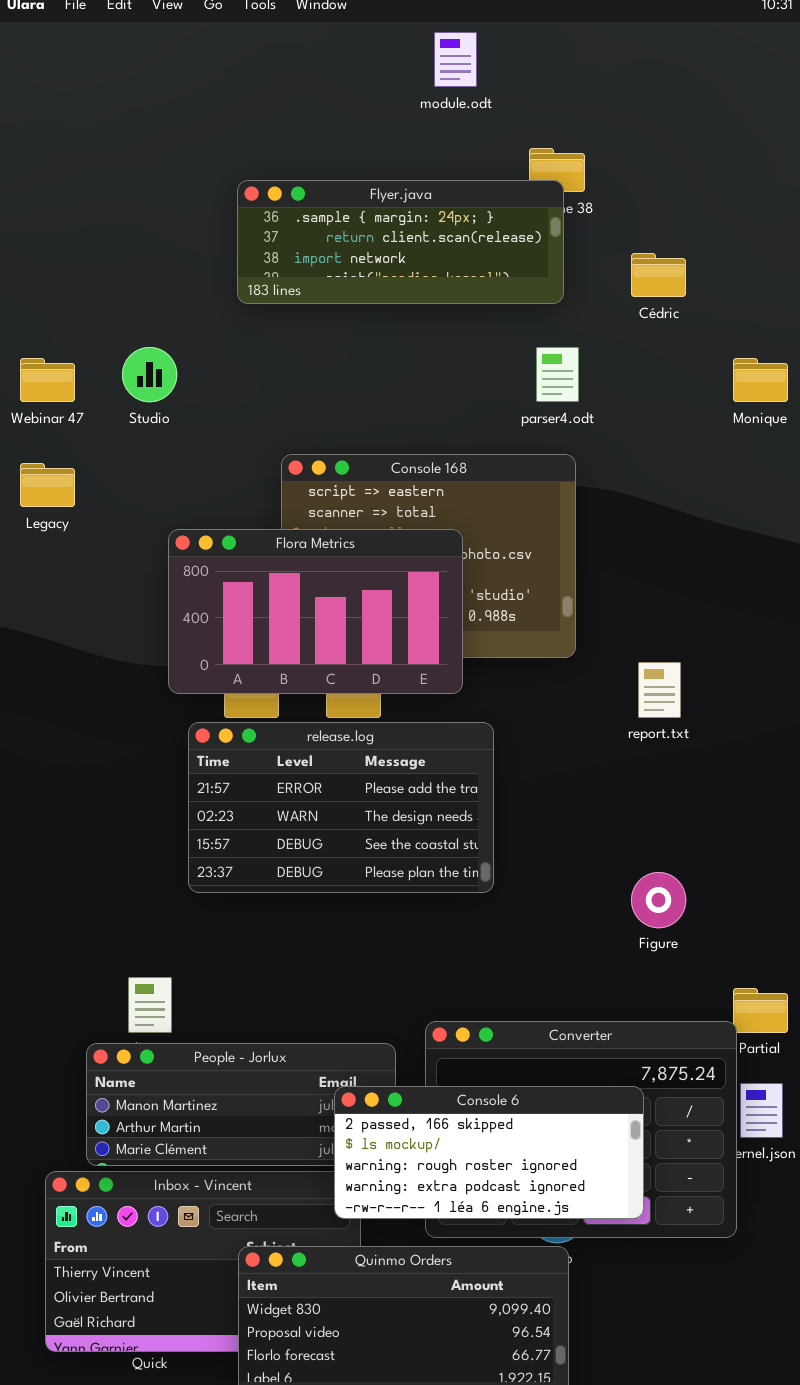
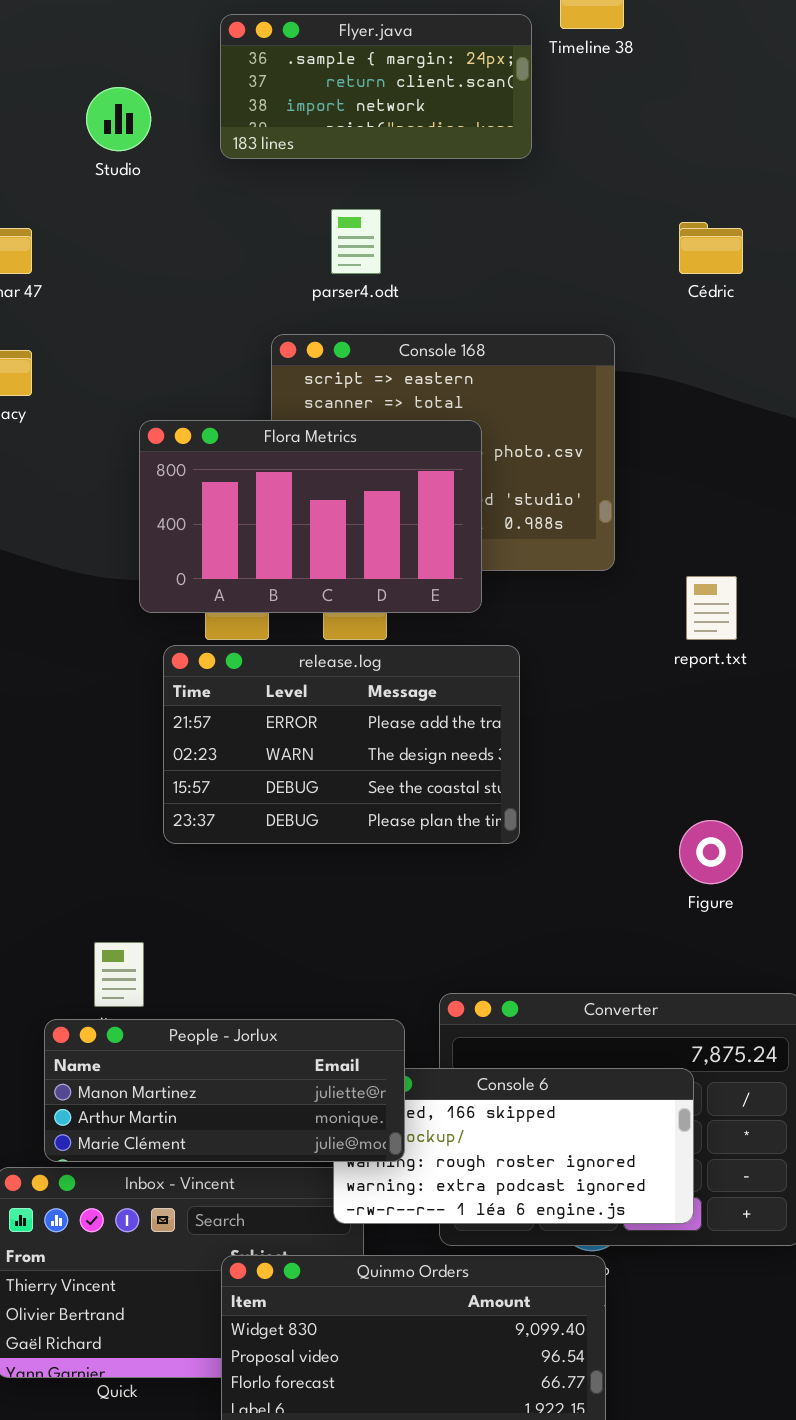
Flyer.java: [237,180,564,304] -> [220,14,532,159], resized
Cédric: [631,253,686,297] -> [679,222,743,274], moved
Studio: [122,347,177,402] -> [86,87,151,151], moved
parser4.odt: [536,347,579,402] -> [331,209,381,274], moved
People - Jorlux: [86,1043,396,1166] -> [44,1019,405,1162], raised

